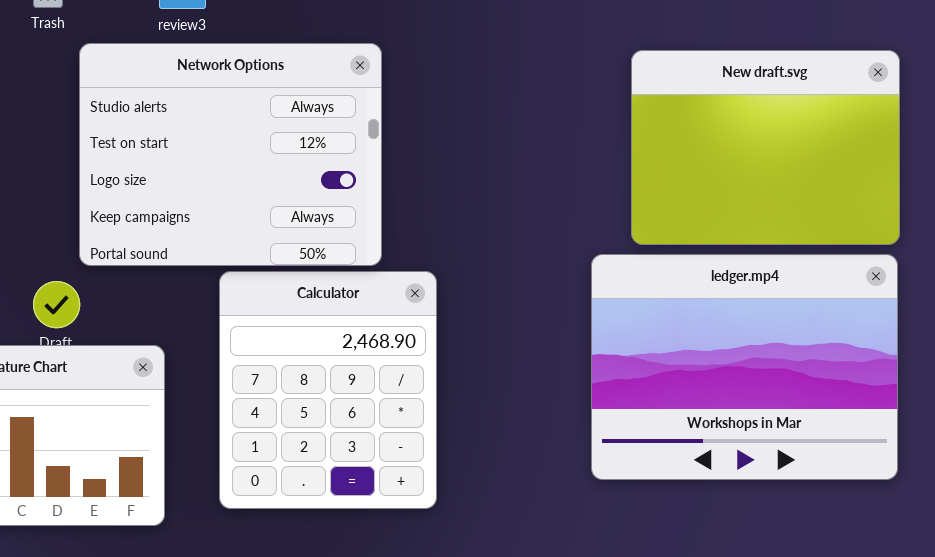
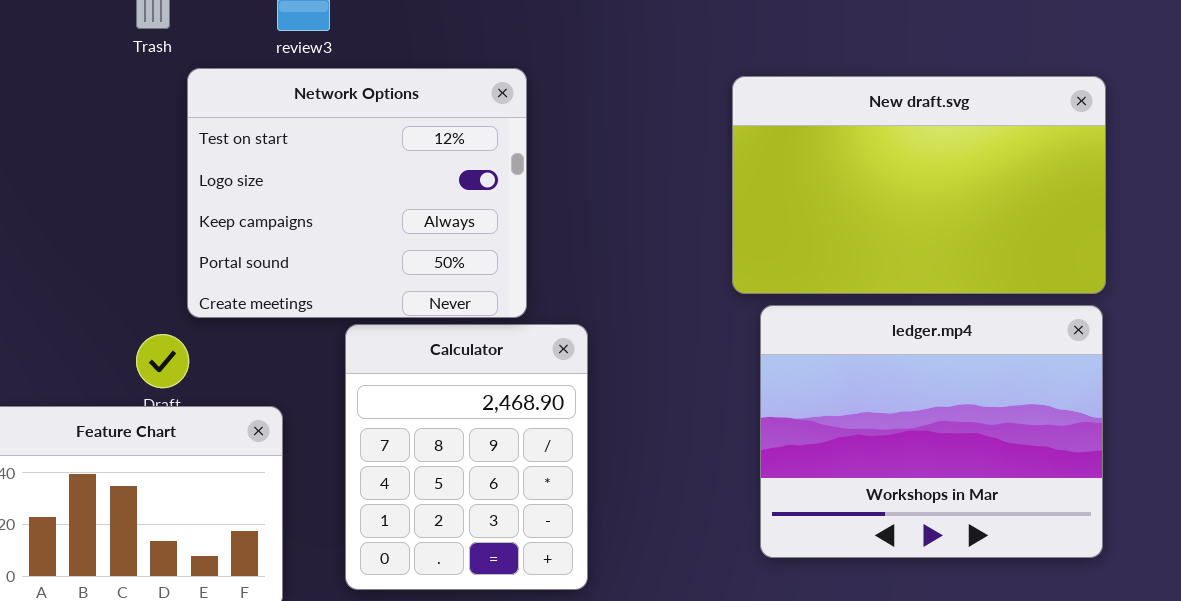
Network Options: [79,43,382,266] -> [187,68,527,318], scrolled down 1 row
New draft.svg: [631,50,900,245] -> [732,76,1106,294], resized

